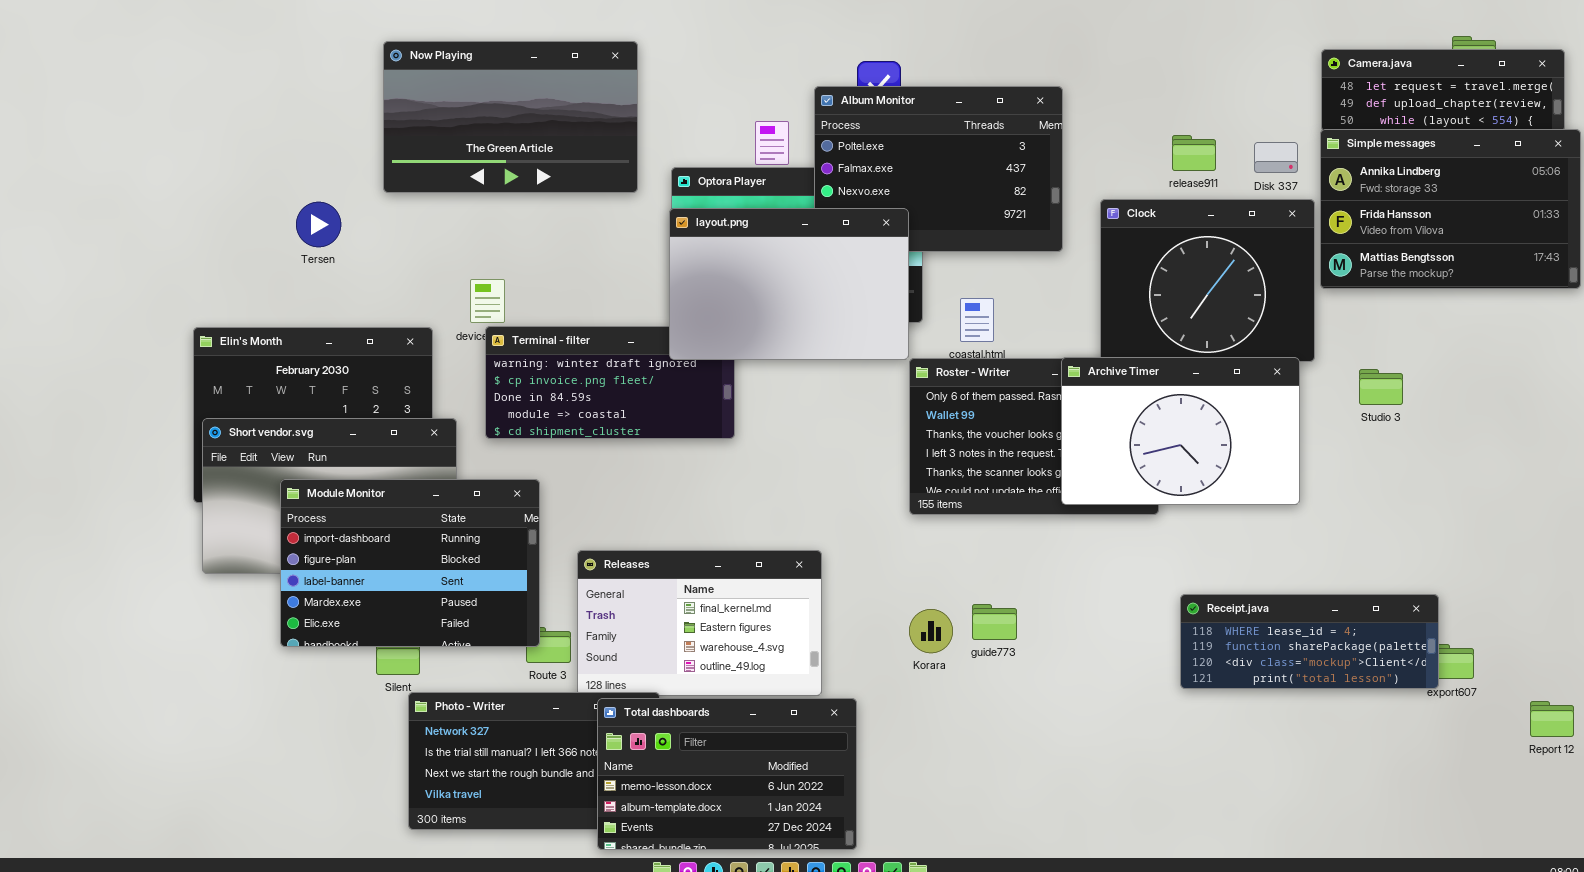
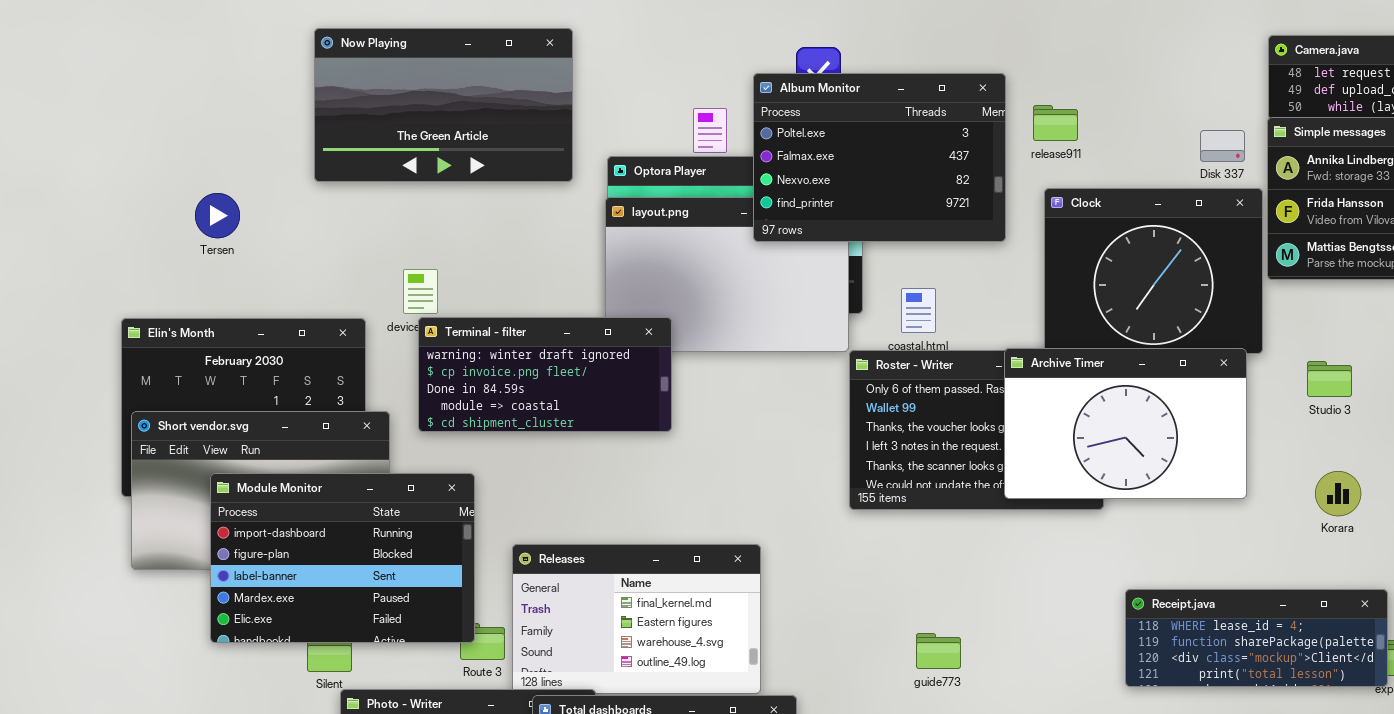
Album Monitor: [814,86,1063,252] -> [753,73,1006,242], raised
release911: [1172,135,1216,171] -> [1033,105,1078,141], moved
Tersen: [296,202,341,247] -> [195,193,240,238], moved
Terminal - filter: [485,326,735,439] -> [418,317,672,432], raised
guide773: [972,604,1017,640] -> [916,633,961,669], moved
Korara: [909,609,953,653] -> [1315,471,1361,516], moved

